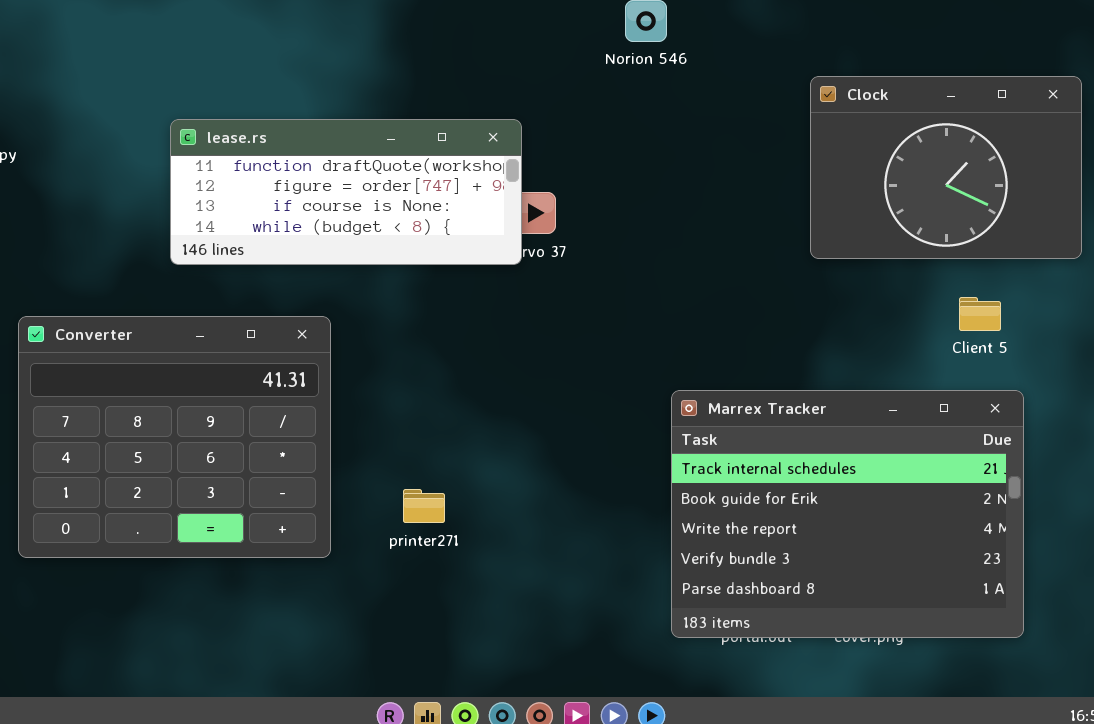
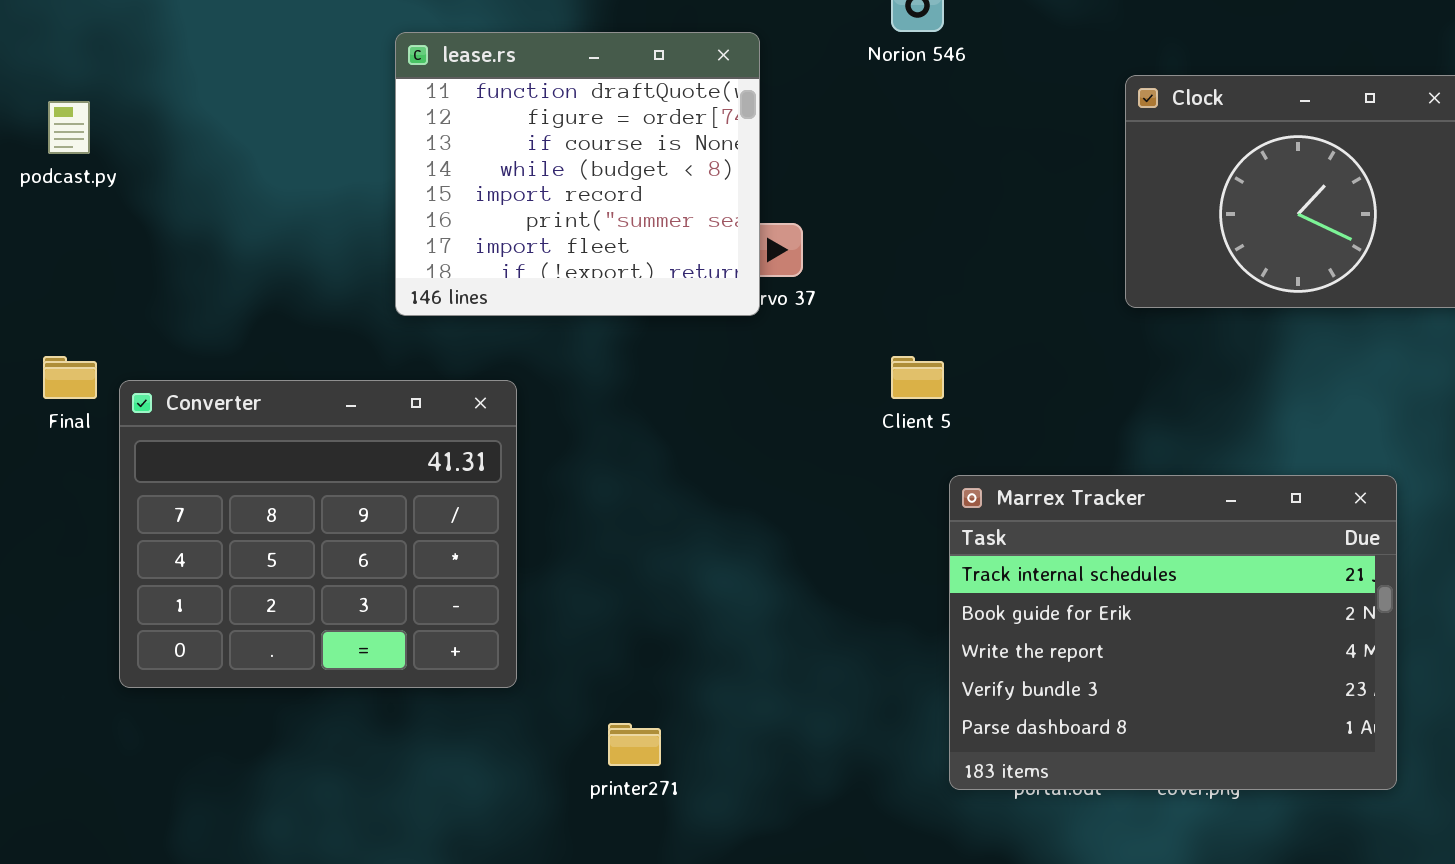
lease.rs: [170,119,522,265] -> [395,32,760,316], resized
Client 5: [959,297,1001,331] -> [891,356,944,399], moved
printer271: [403,489,445,523] -> [608,723,661,766], moved

